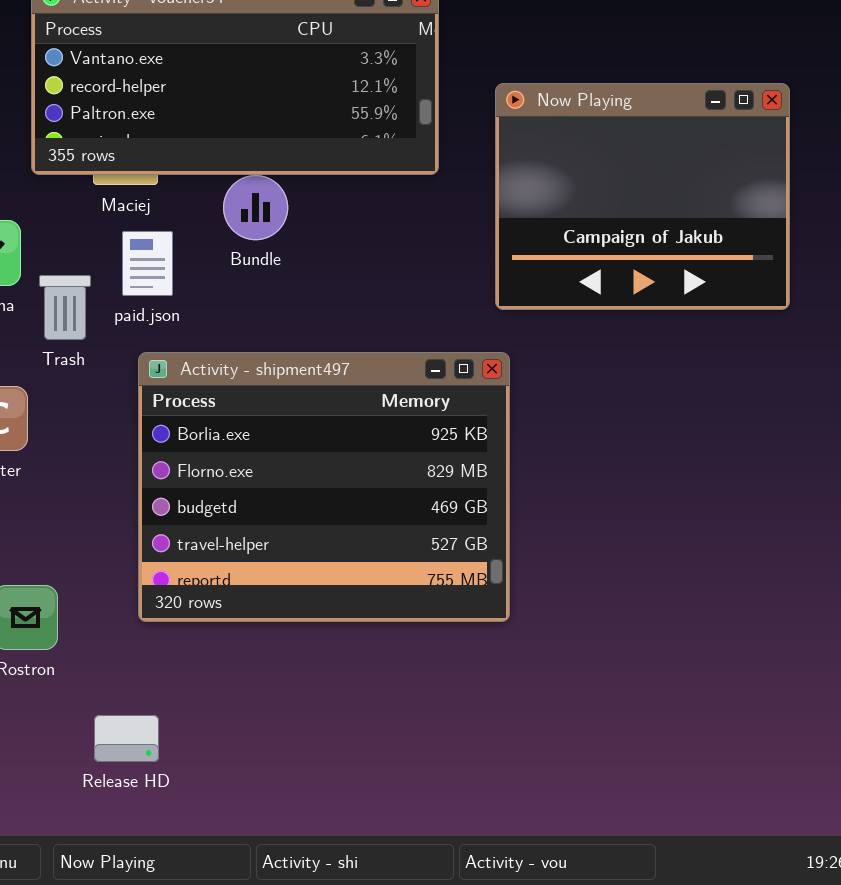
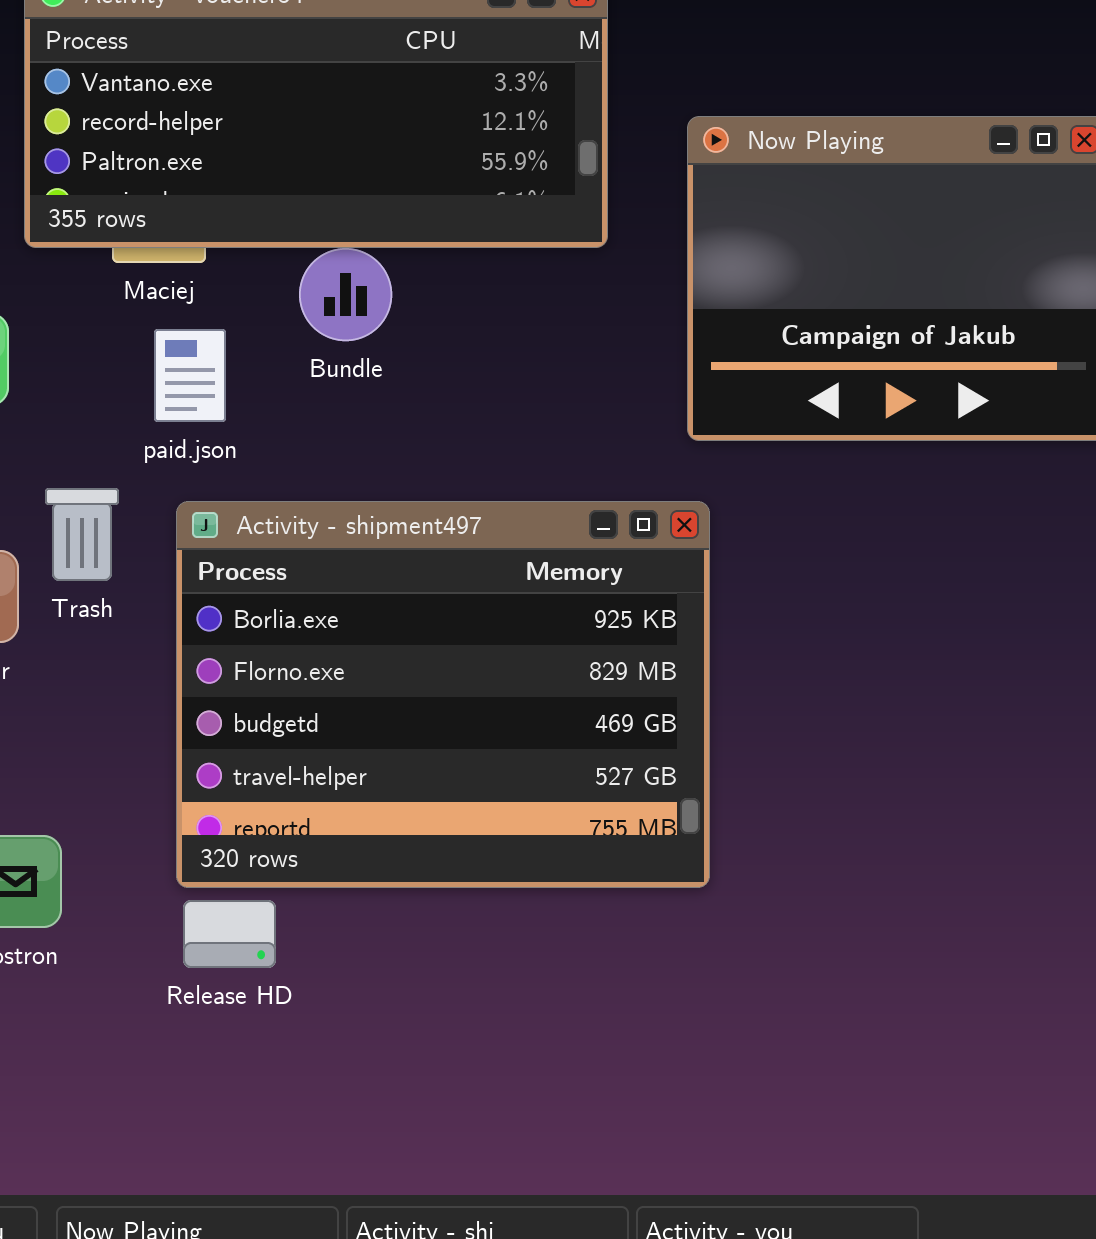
Trash: [39,275,91,340] -> [45,488,119,581], moved
Release HD: [94,715,159,762] -> [183,900,276,968], moved

